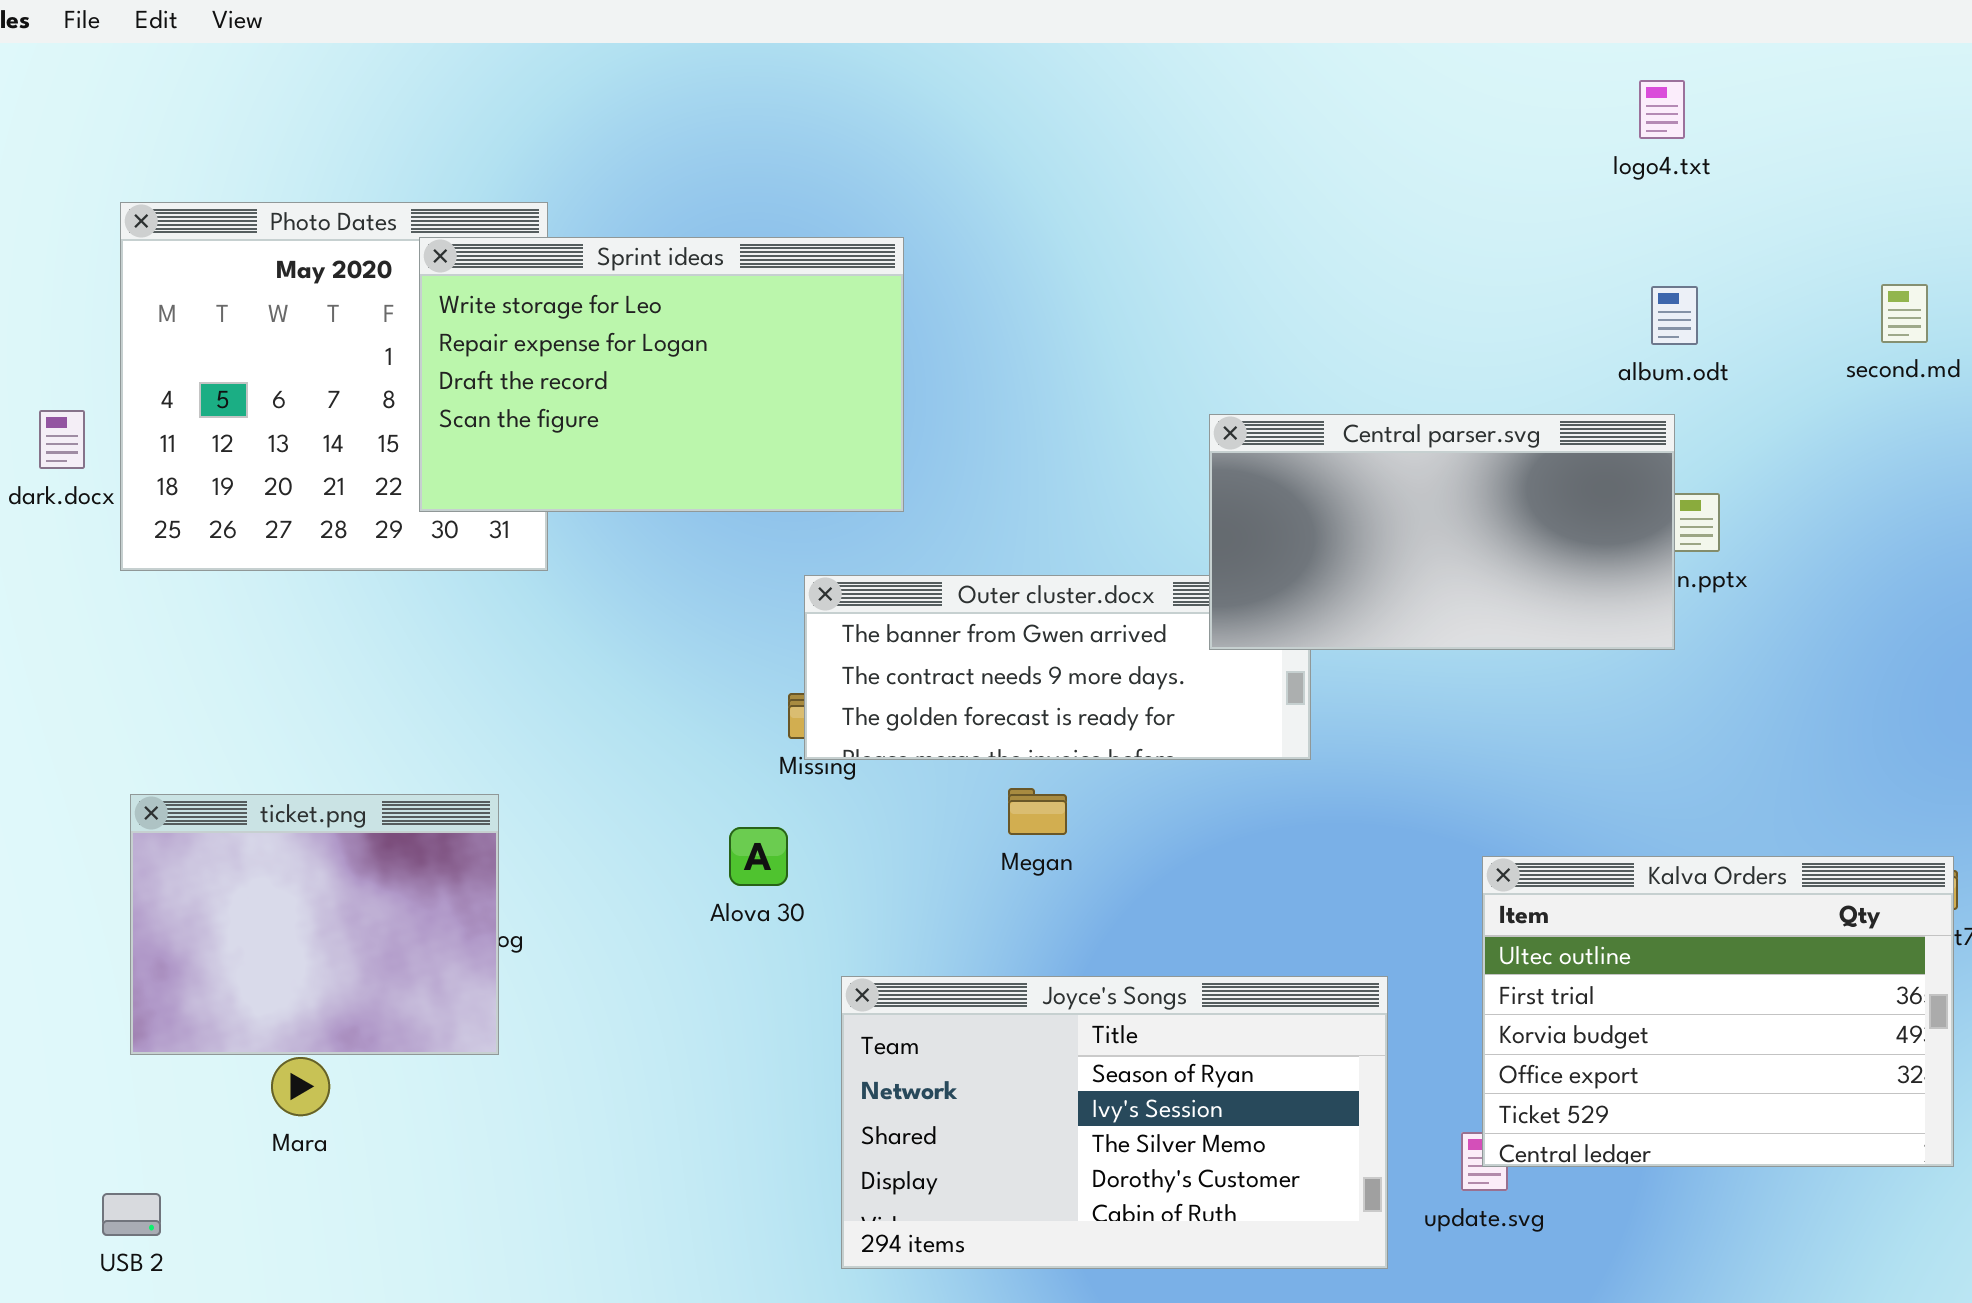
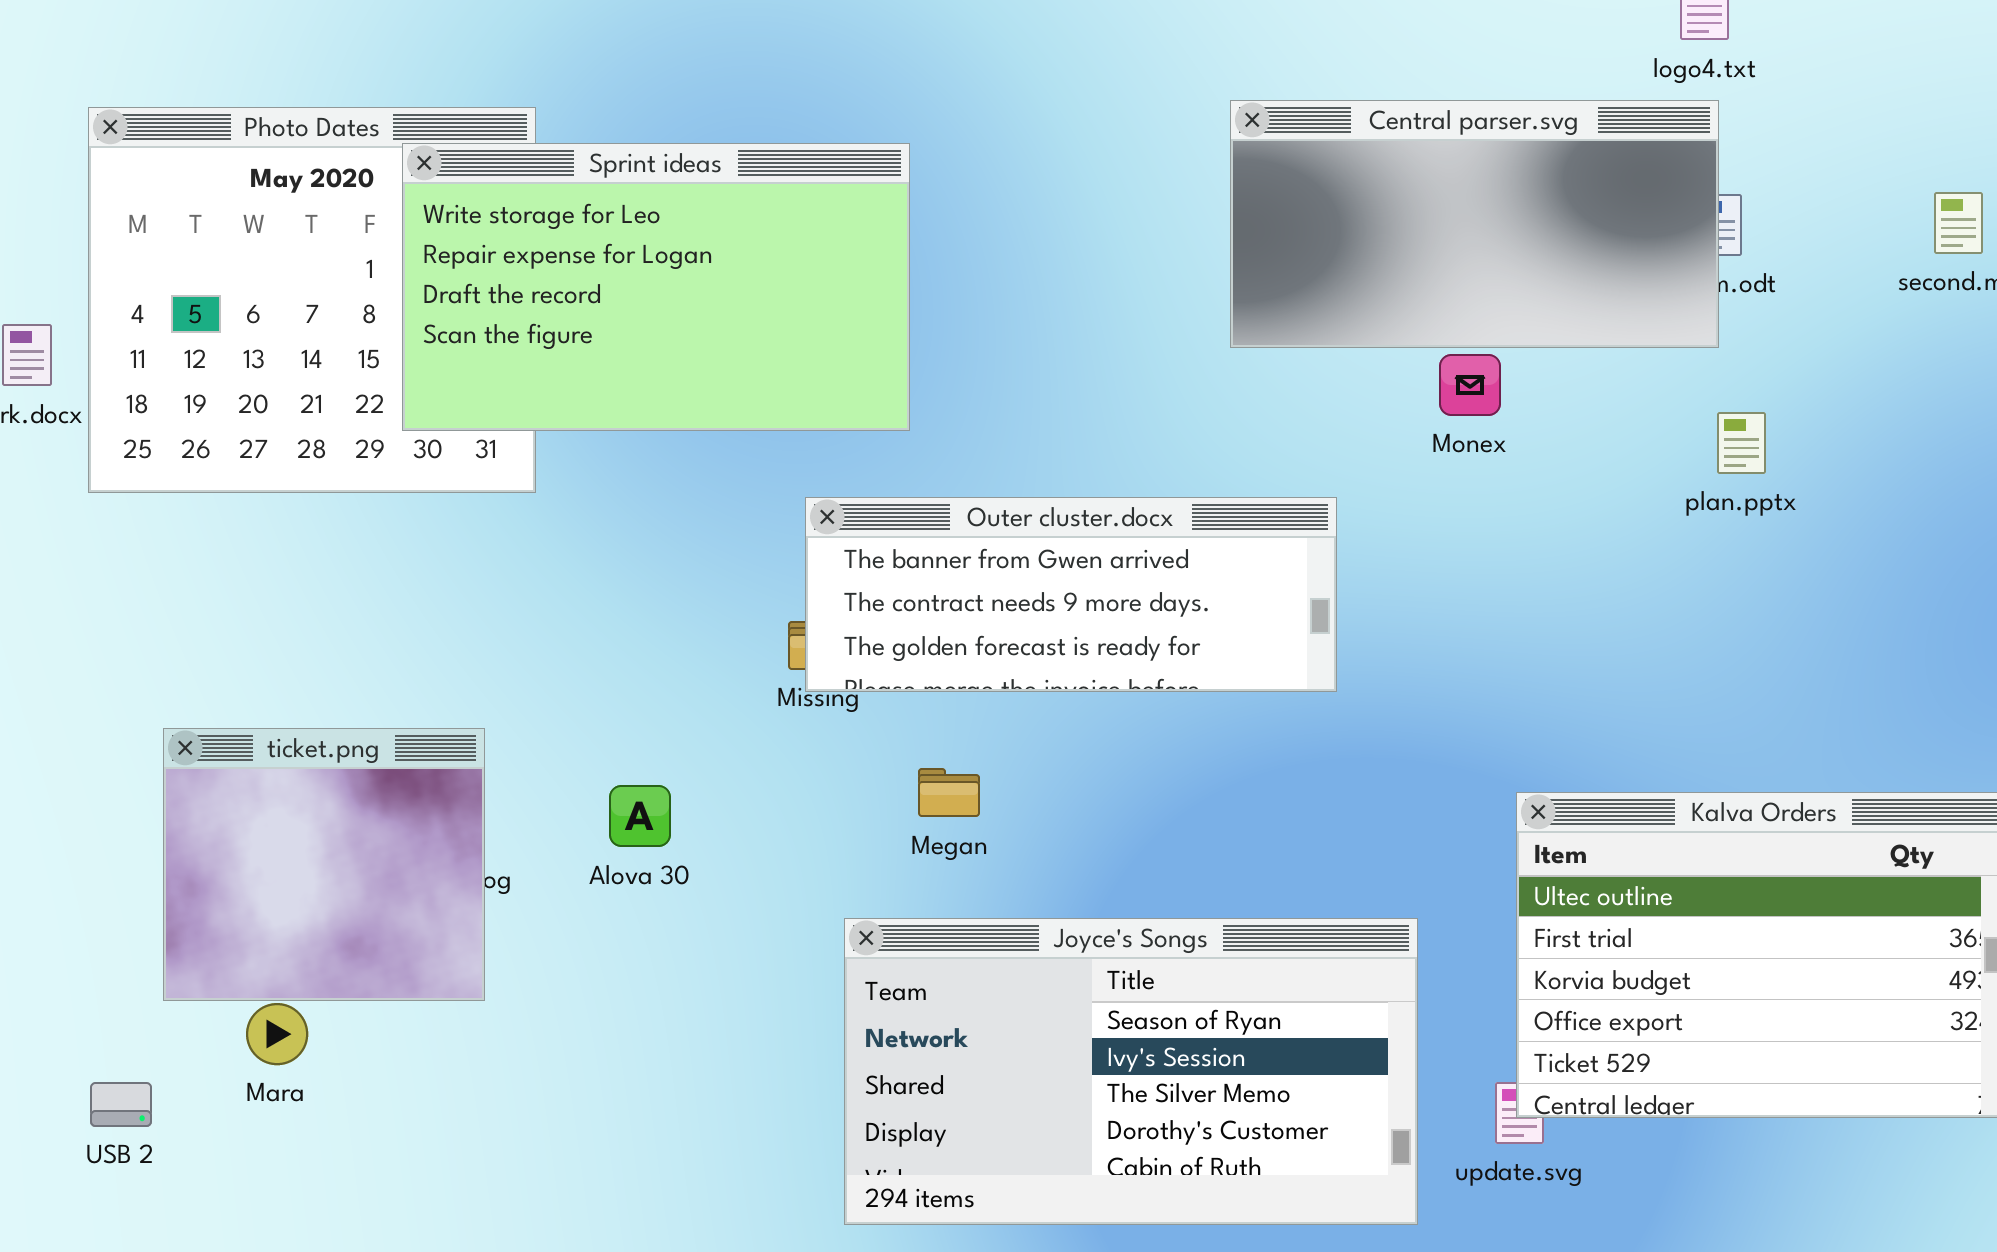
Central parser.svg: [1209,414,1675,650] -> [1230,100,1719,348], moved
Megan: [1008,788,1067,835] -> [918,768,980,817], moved
ticket.png: [130,794,499,1055] -> [163,728,485,1001], resized
Alova 30: [729,827,788,886] -> [609,785,671,847], moved
USB 2: [102,1193,161,1236] -> [90,1082,152,1127], moved

